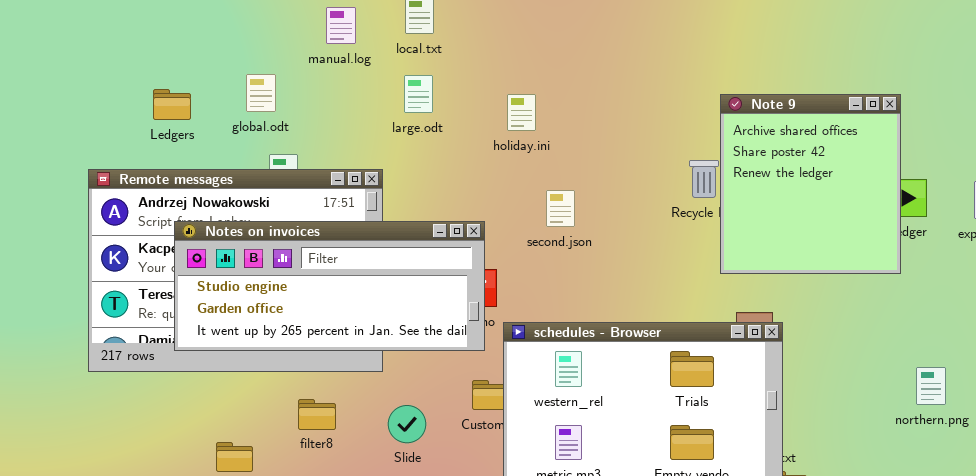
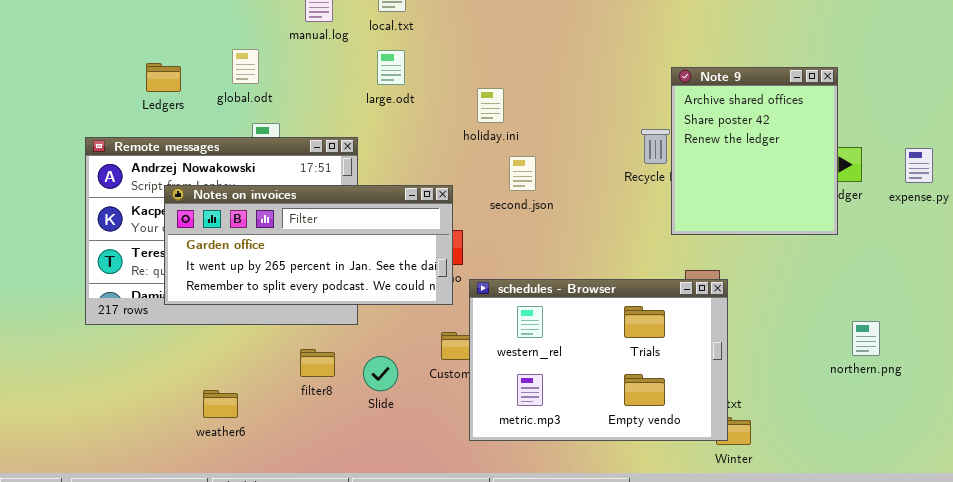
holiday.ini: [507,94,536,131] -> [477,88,504,123], moved
Notes on invoices: [174,221,485,351] -> [164,185,453,305], scrolled down 1 row
filter8: [298,399,336,430] -> [300,349,335,377], moved

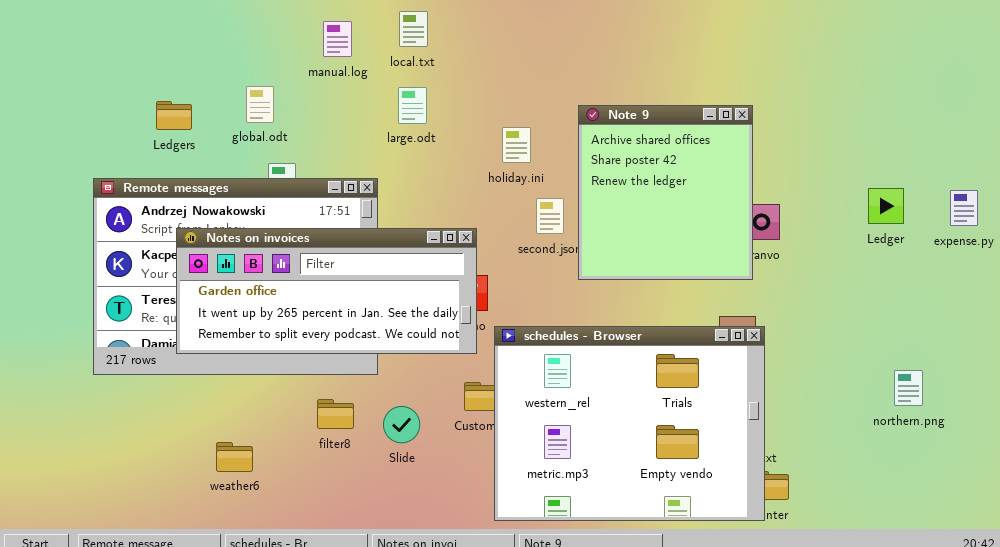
Note 9: [671,67,838,235] -> [578,105,753,280], moved
schedules - Browser: [469,279,728,441] -> [494,326,765,521], resized

